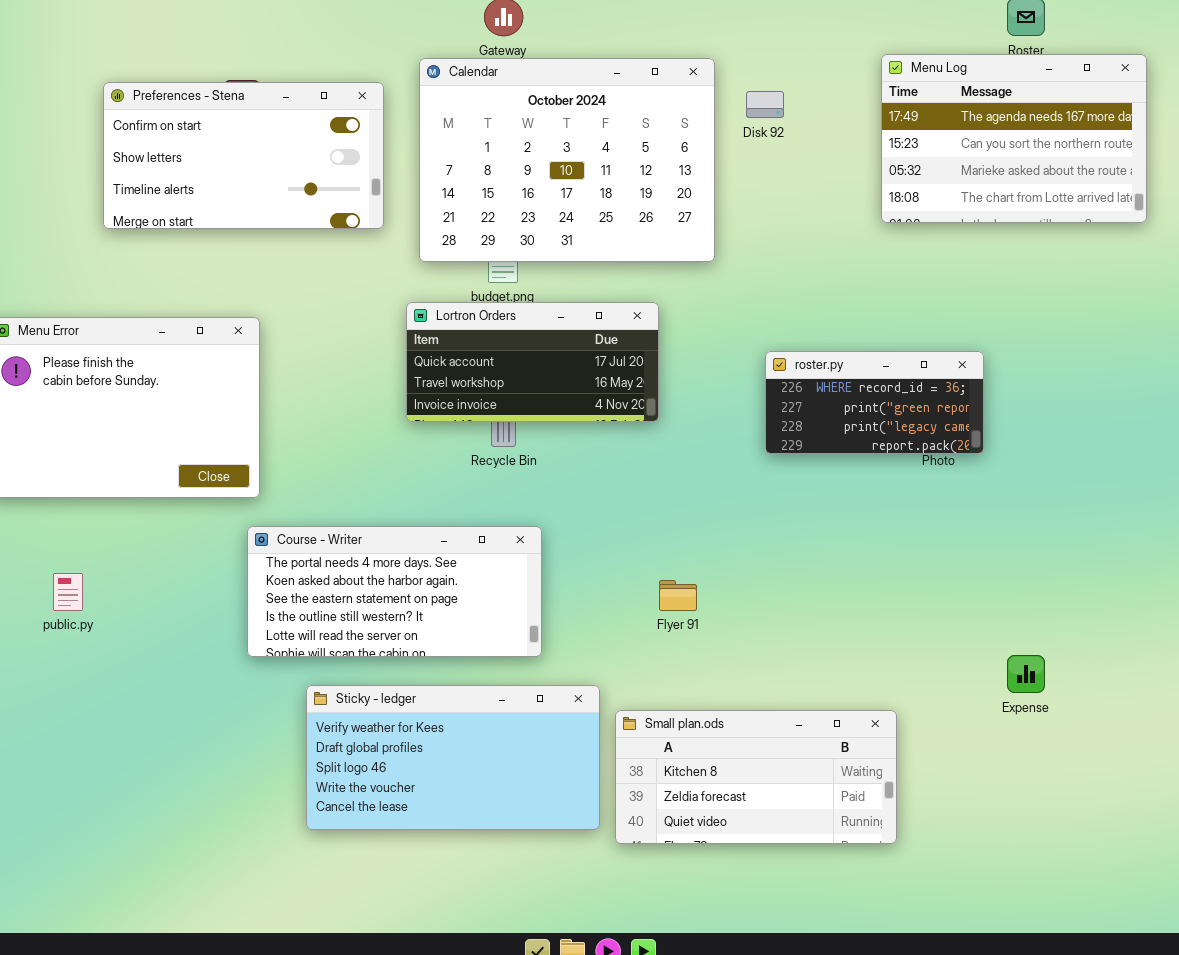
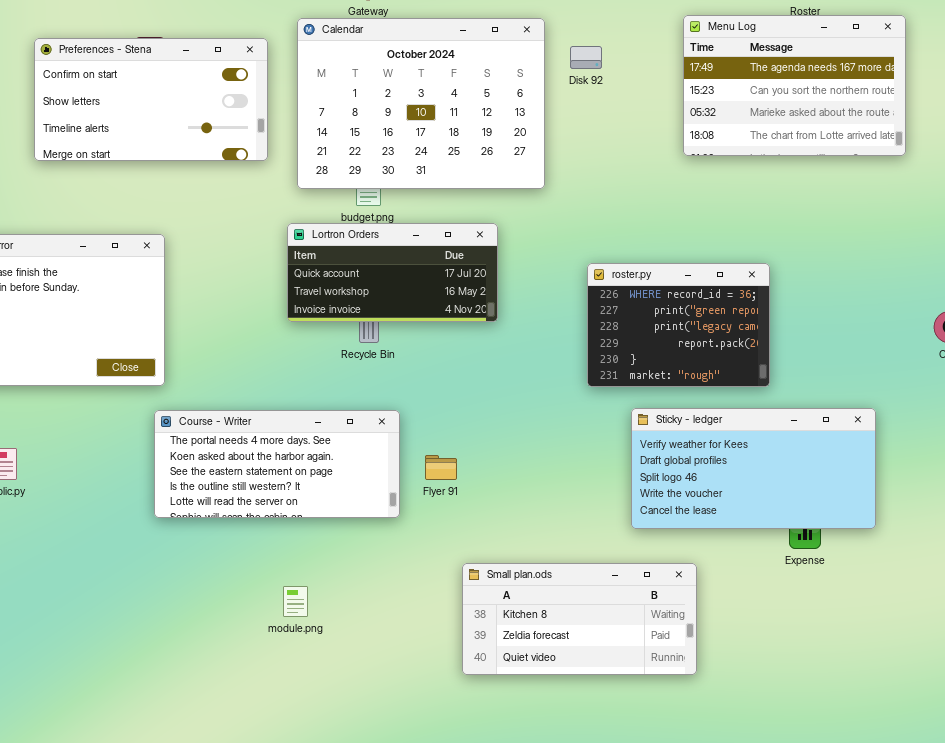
roster.py: [765,351,984,454] -> [587,263,770,387], resized
Flyer 91: [659,580,697,611] -> [425,455,457,480], moved
Sticky - ledger: [306,685,600,830] -> [631,408,876,529], moved

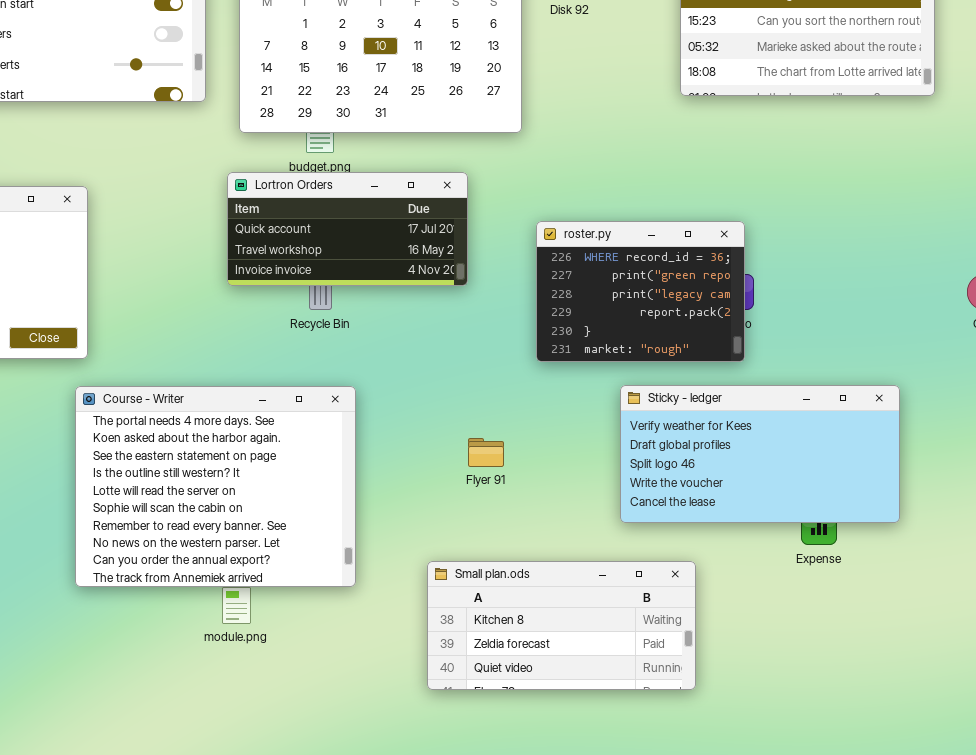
roster.py: [587,263,770,387] -> [536,221,745,362], moved
Course - Writer: [154,410,400,518] -> [75,386,356,587], resized
Flyer 91: [425,455,457,480] -> [468,438,504,467], moved

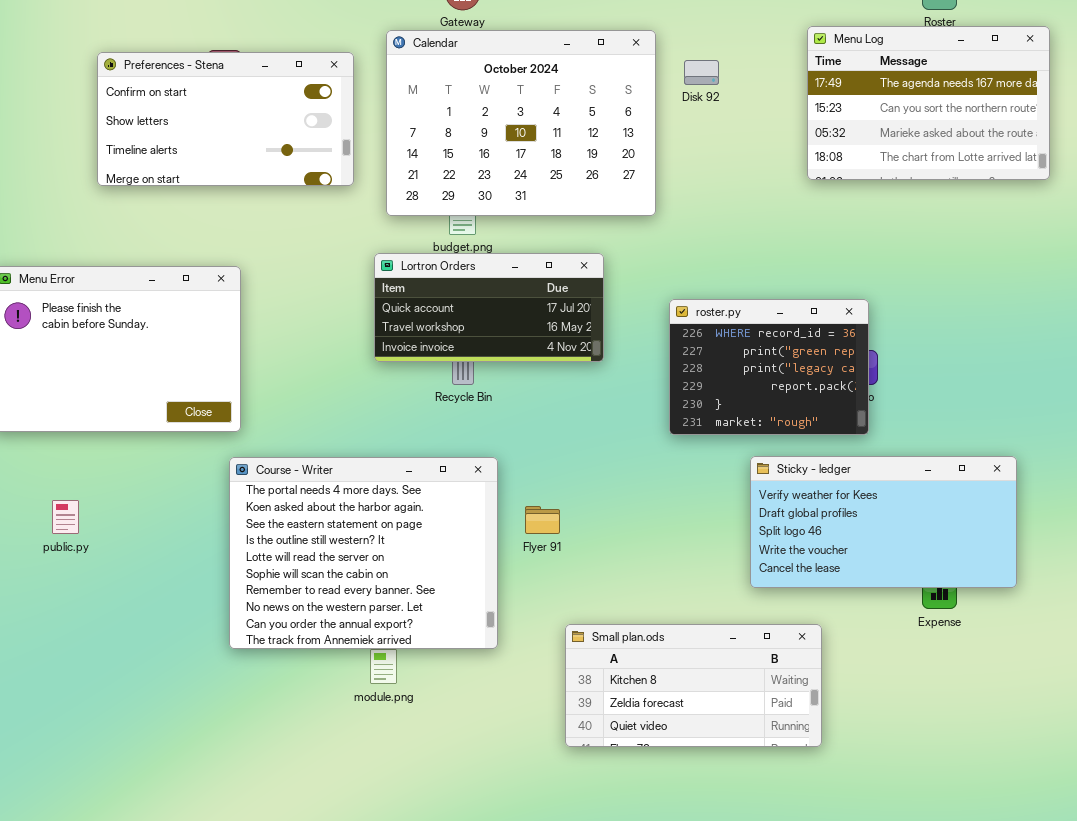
Flyer 91: [468,438,504,467] -> [525,506,560,534], moved

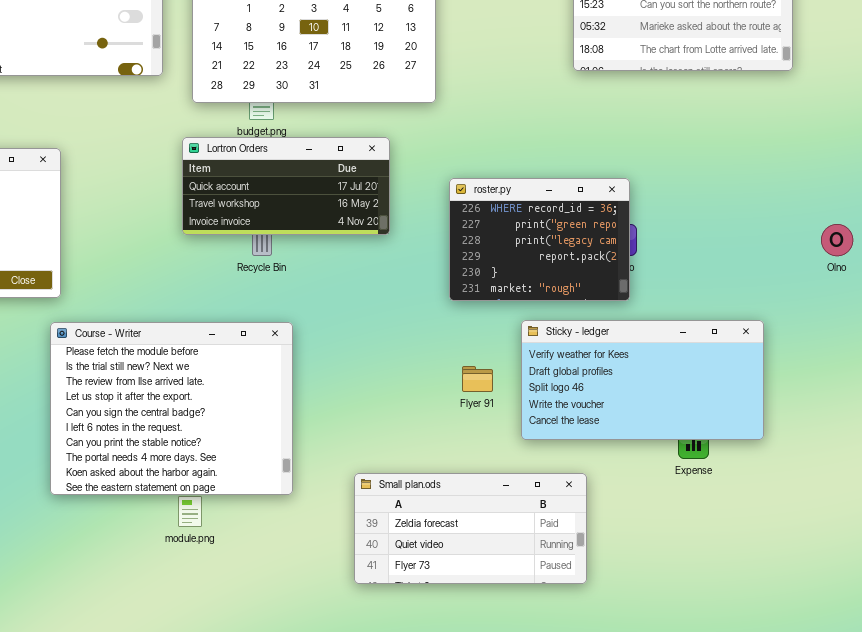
Course - Writer: [229,457,498,649] -> [50,322,293,495], scrolled up 7 rows
Flyer 91: [525,506,560,534] -> [462,366,493,392], moved
Small plan.ods: [565,624,822,747] -> [354,473,587,584], scrolled down 1 row

